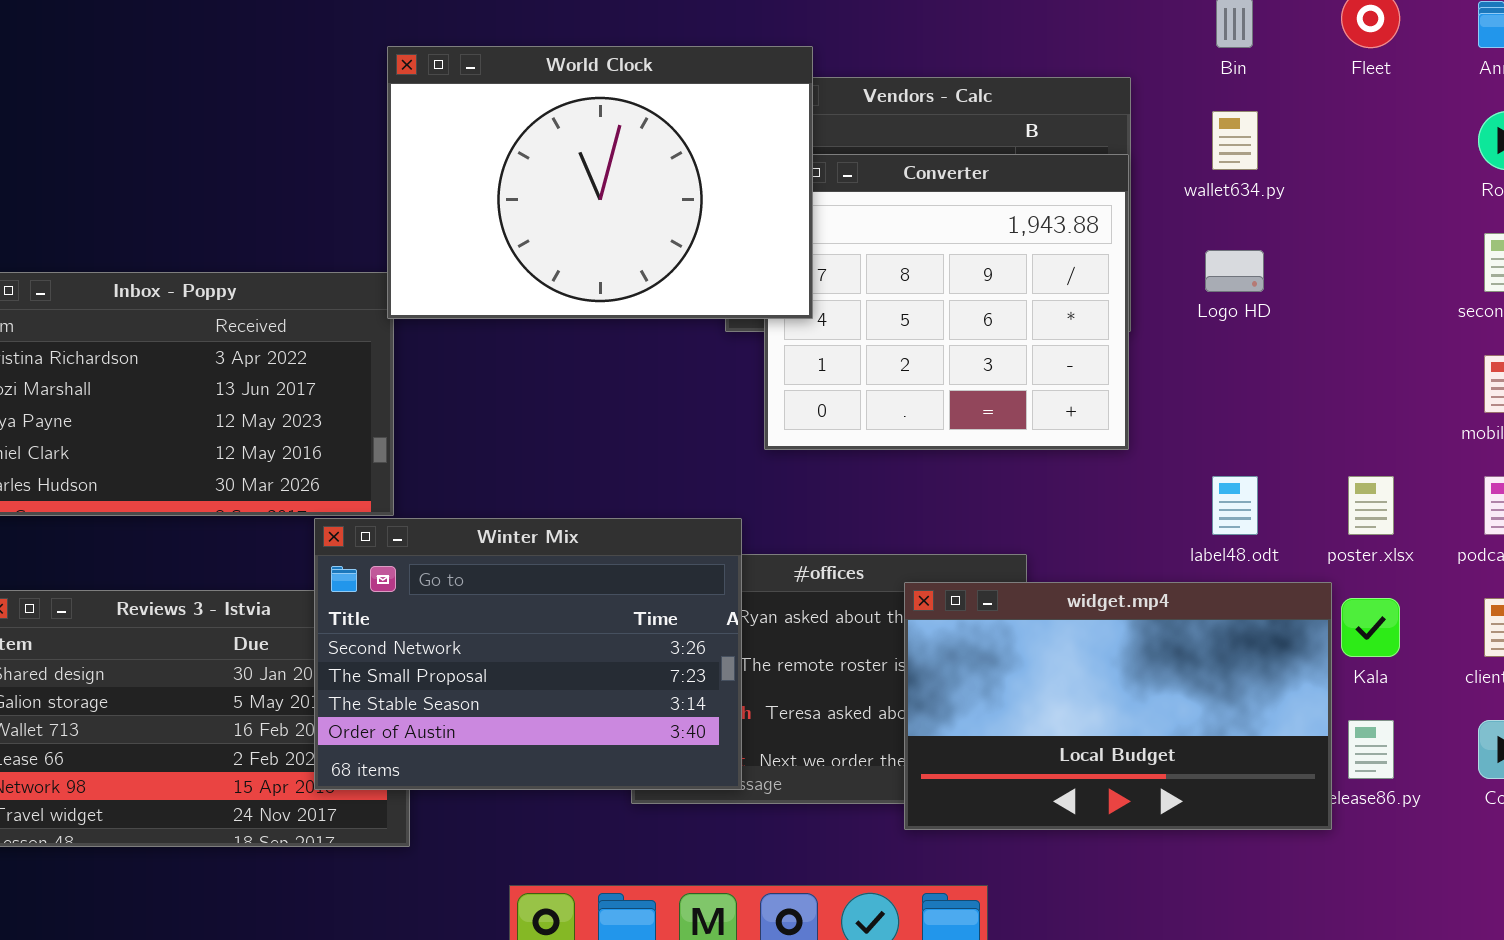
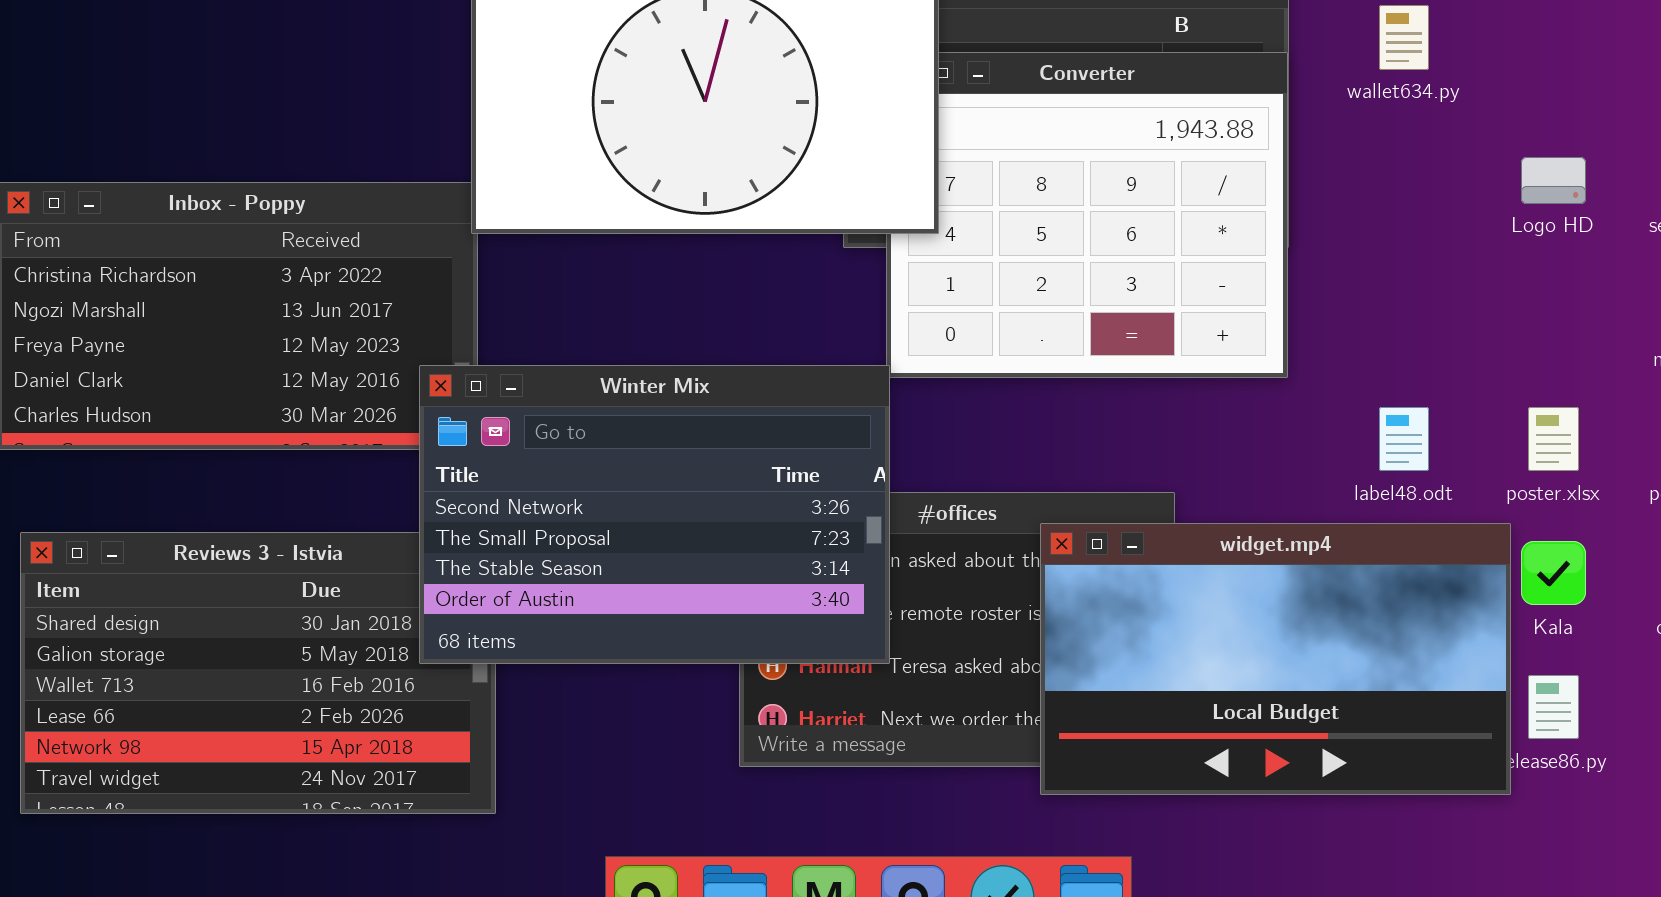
Logo HD: [1205,250,1264,292] -> [1521,157,1586,204], moved
Winter Mix: [314,518,742,790] -> [419,365,890,664], moved

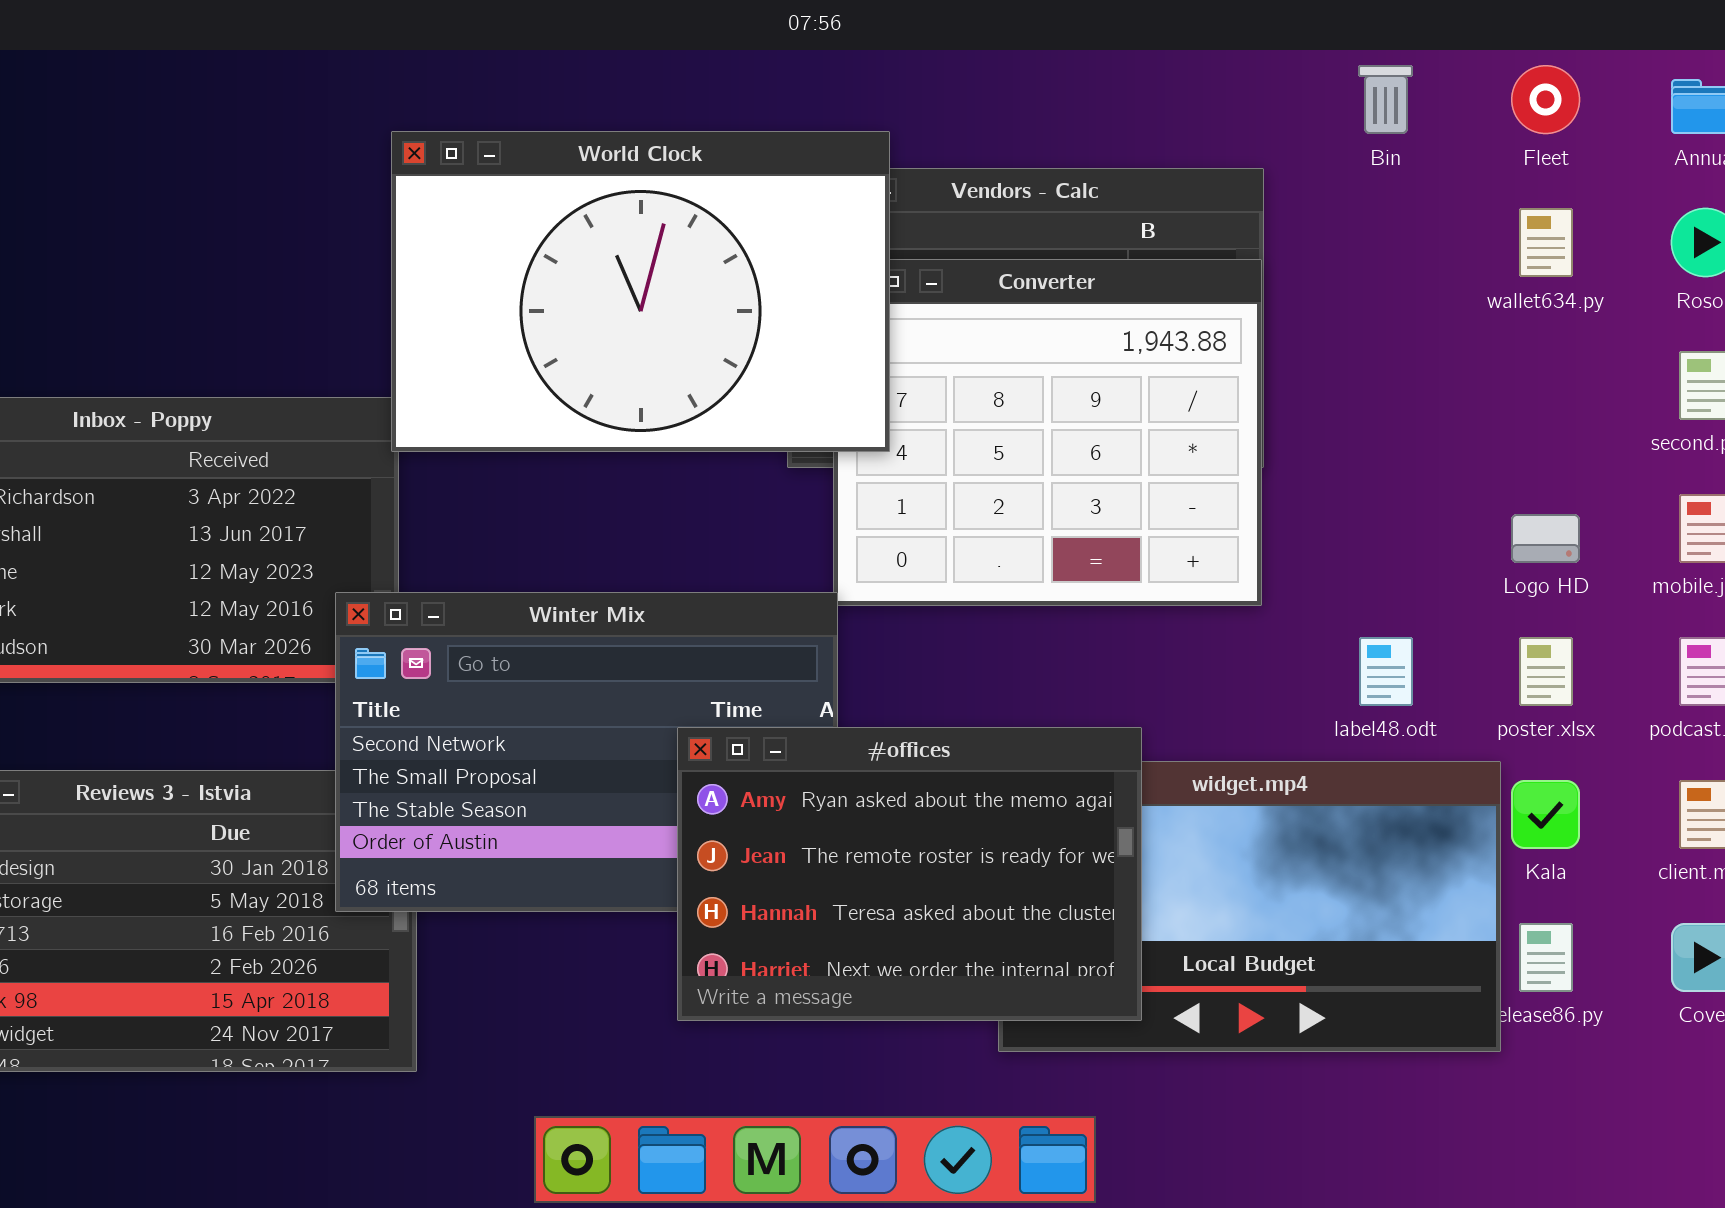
wallet634.py: [1379,5,1429,70] -> [1519,208,1573,277], moved
Logo HD: [1521,157,1586,204] -> [1511,514,1580,563], moved
#offices: [739,492,1175,767] -> [677,727,1142,1021], raised

